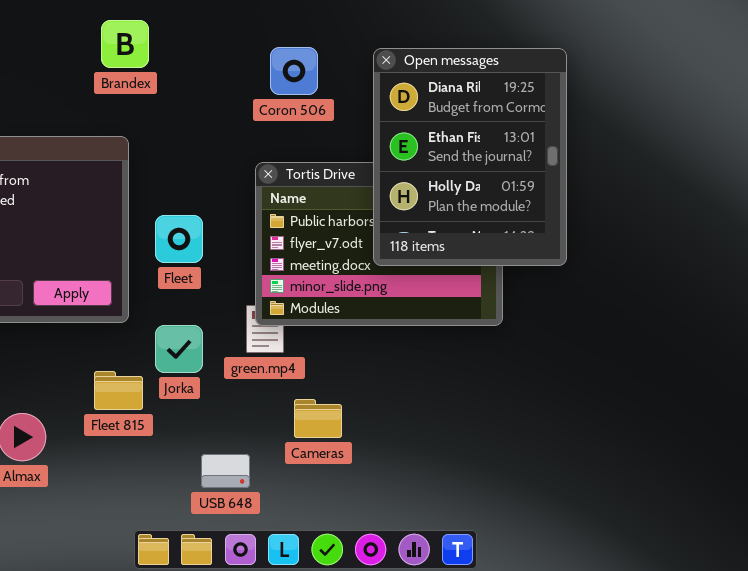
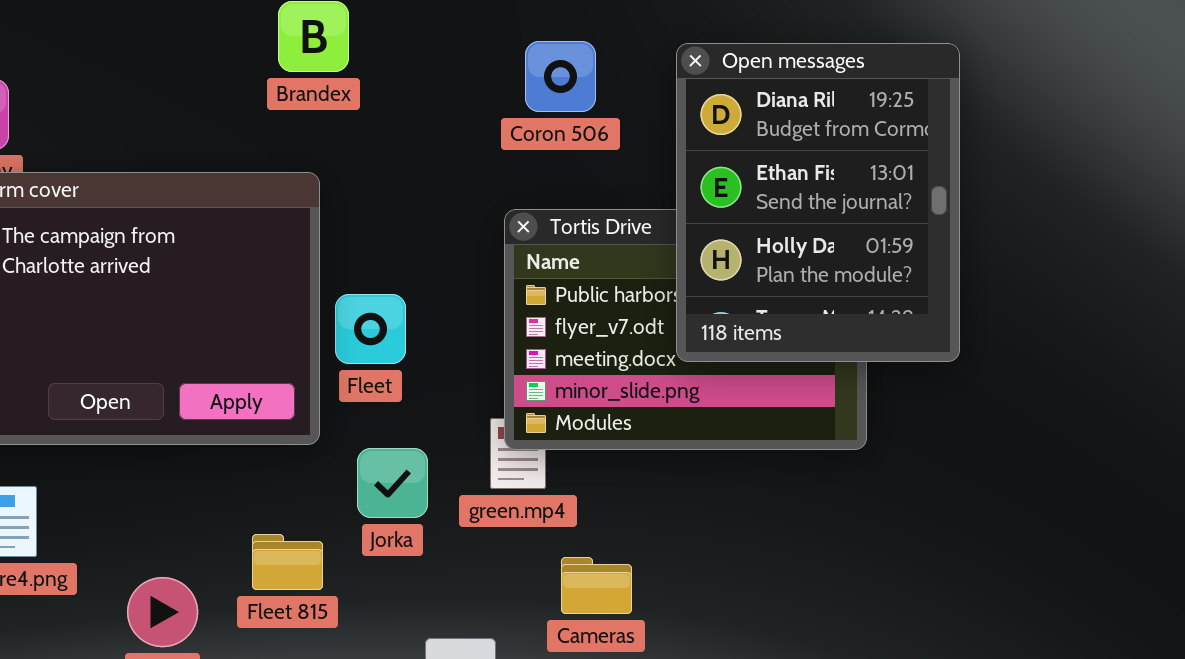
Fleet: [155,215,203,263] -> [335,294,406,364], moved
Fleet 815: [94,371,143,410] -> [252,534,323,590], moved

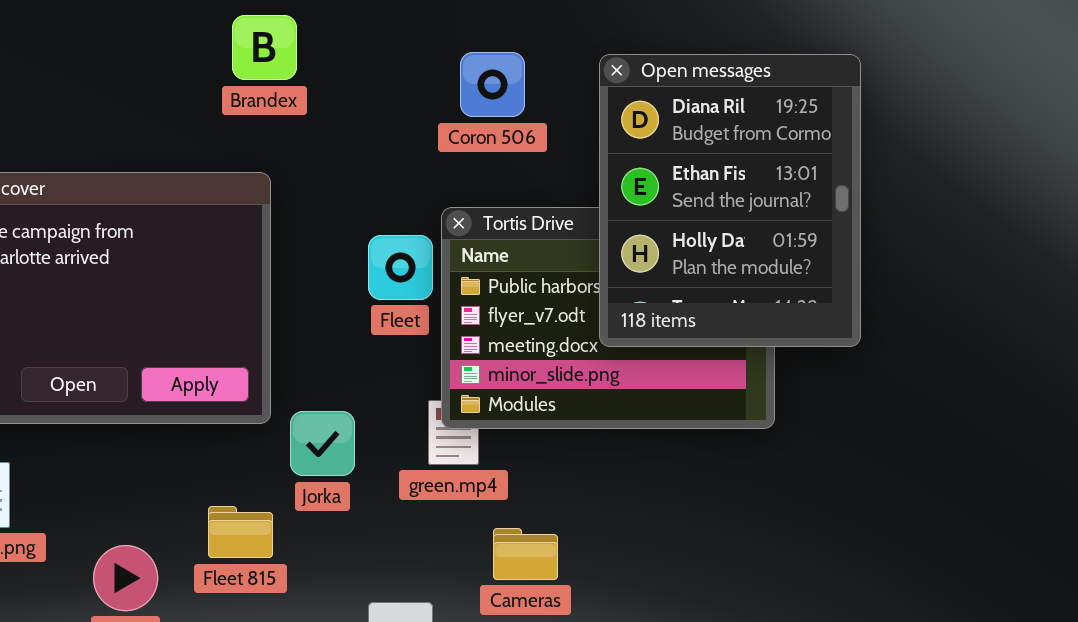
Fleet: [335,294,406,364] -> [368,235,433,300], moved
Jorka: [357,448,428,518] -> [290,411,355,476], moved

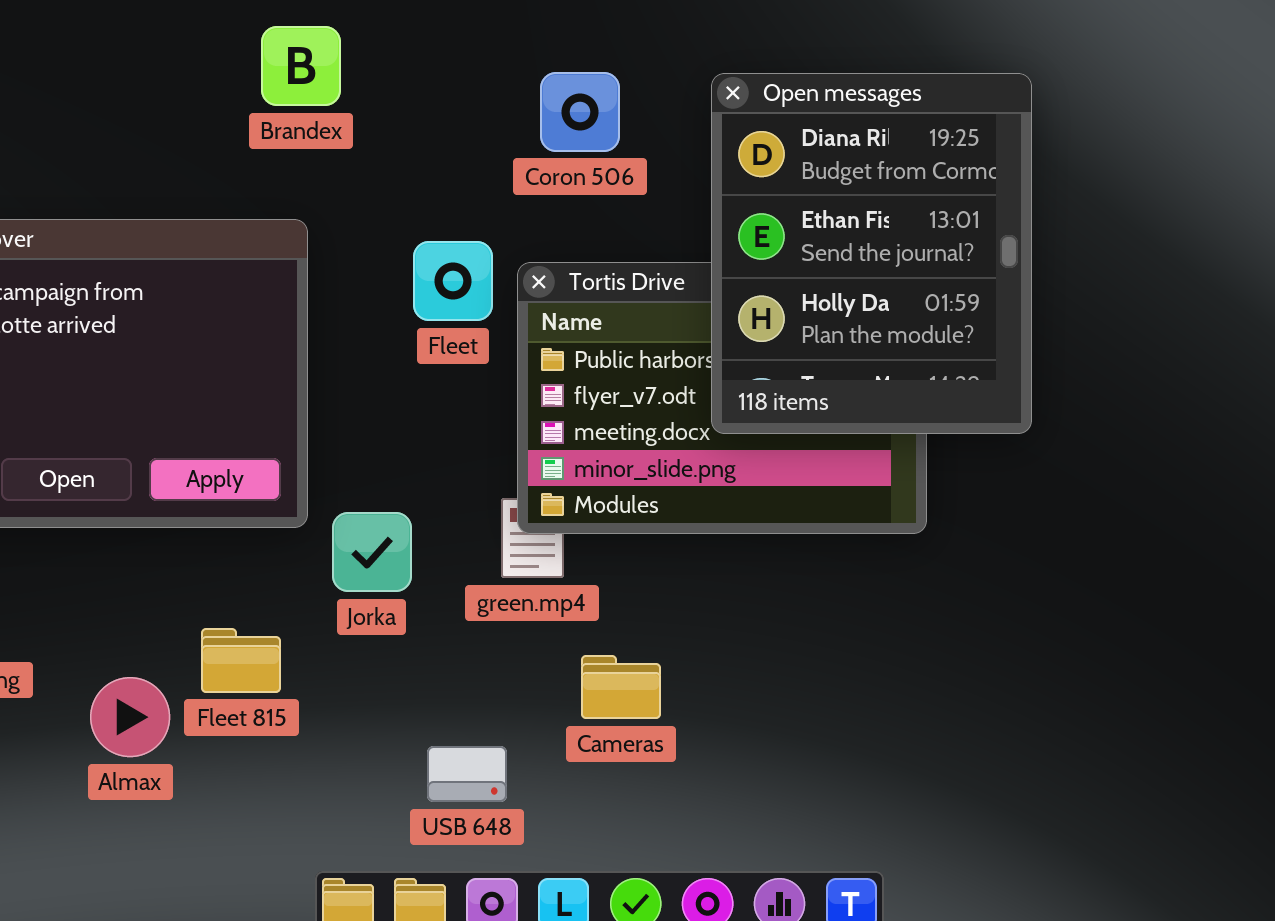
Fleet: [368,235,433,300] -> [413,241,493,321], moved
Fleet 815: [208,506,273,558] -> [201,628,281,693], moved

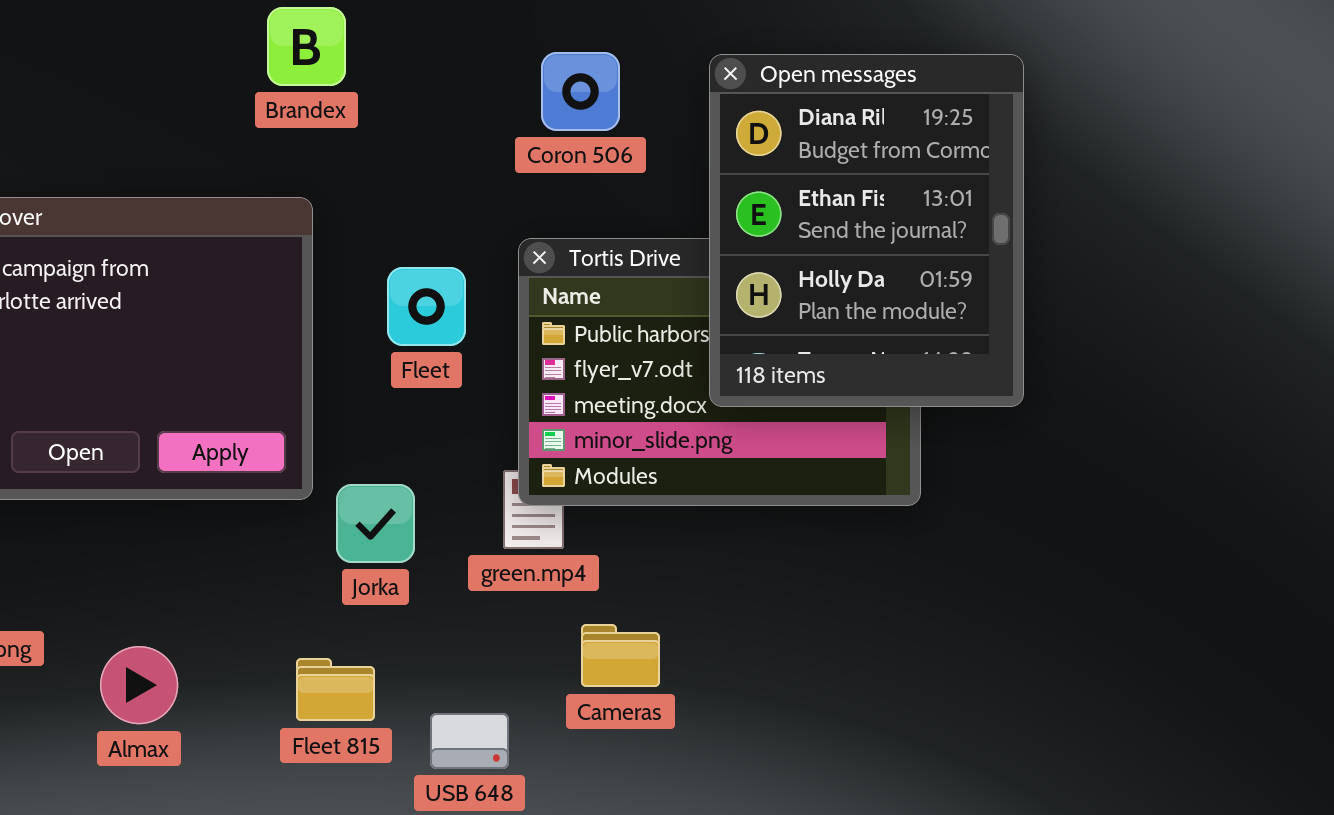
Fleet: [413,241,493,321] -> [387,267,466,346], moved
Fleet 815: [201,628,281,693] -> [296,658,375,721], moved

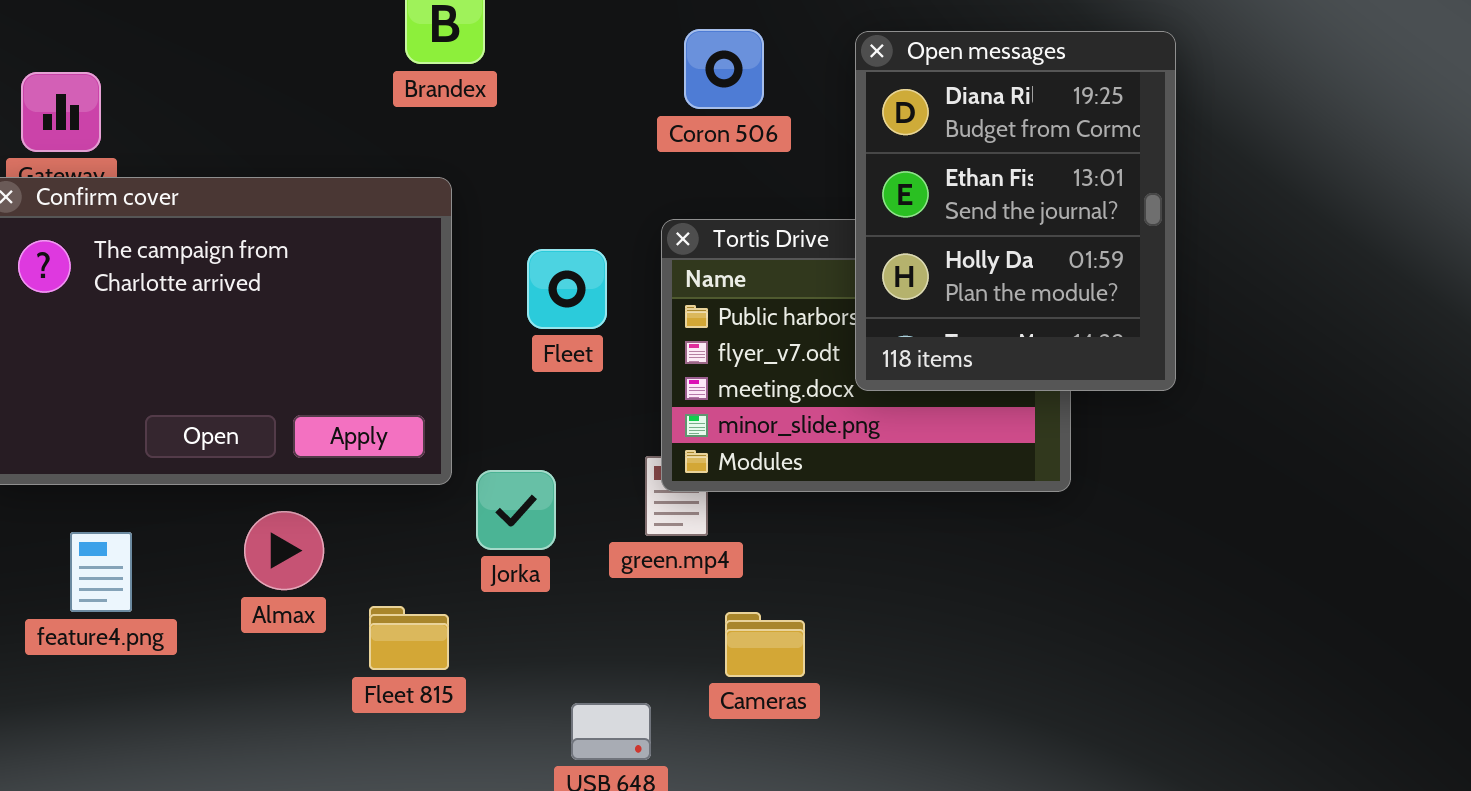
Almax: [100,646,178,724] -> [244,511,324,590], moved
Fleet 815: [296,658,375,721] -> [369,606,449,670], moved

